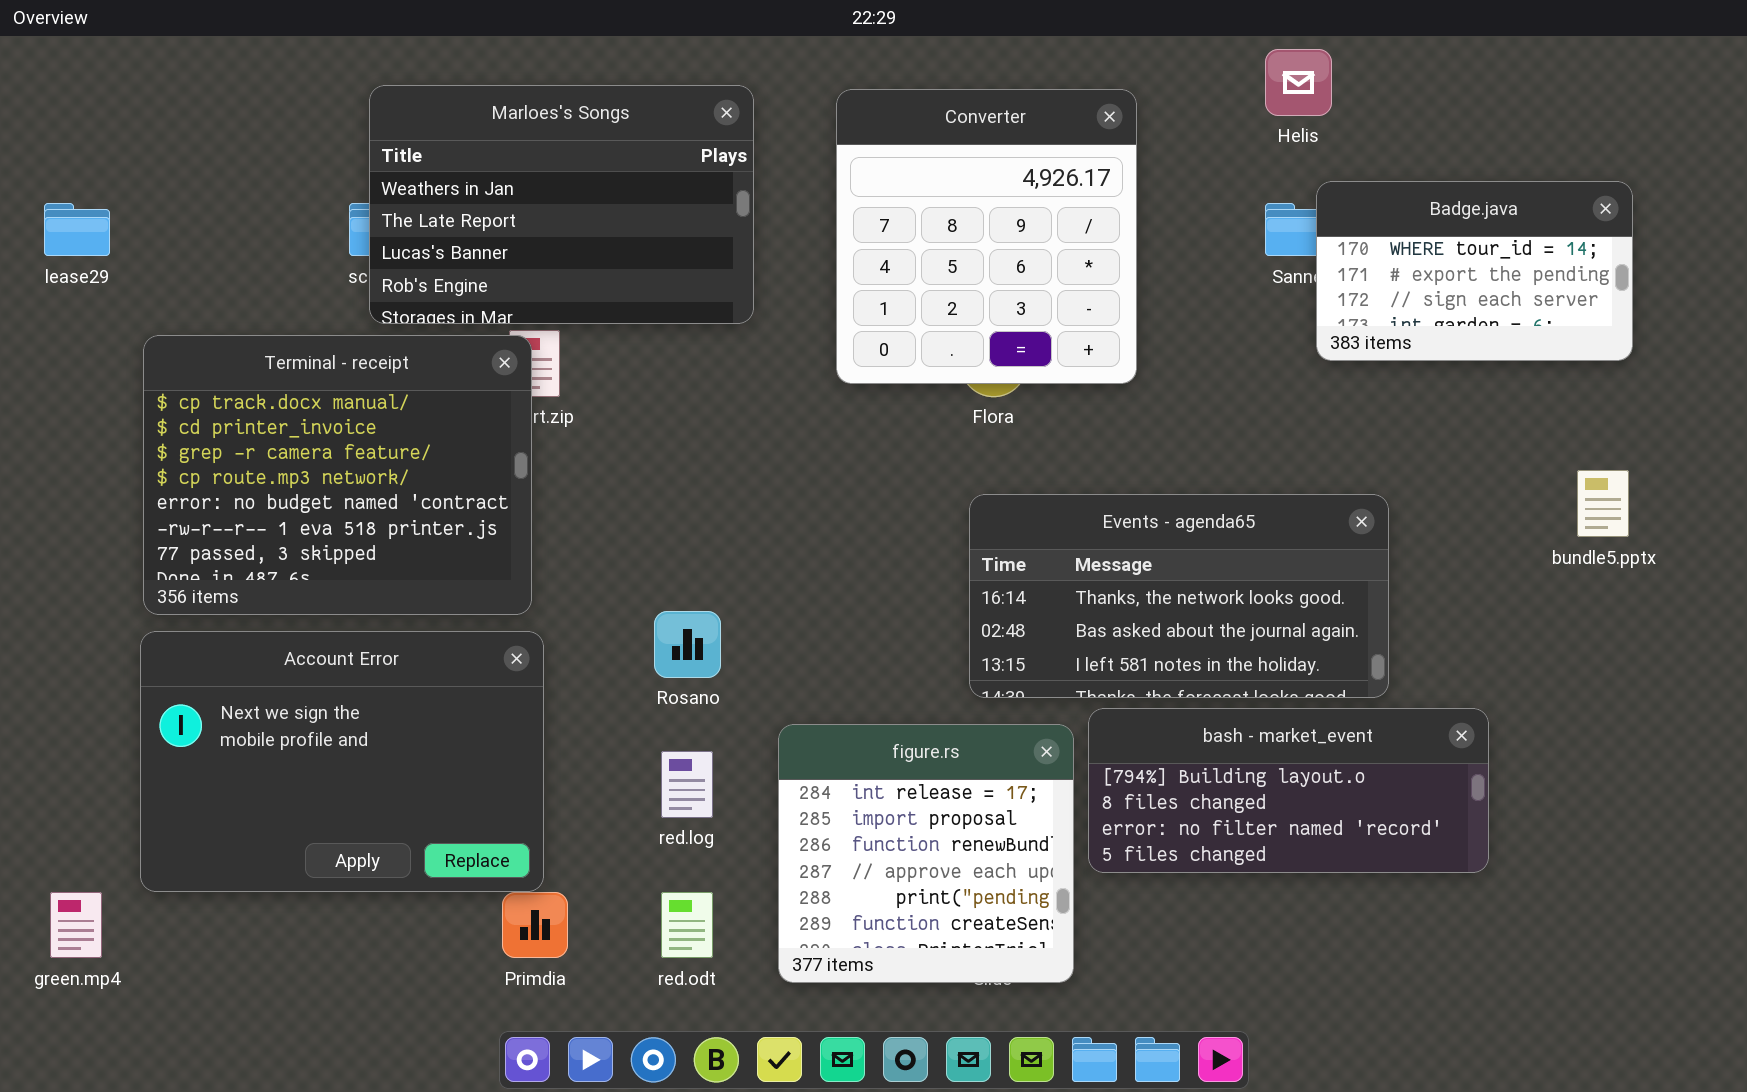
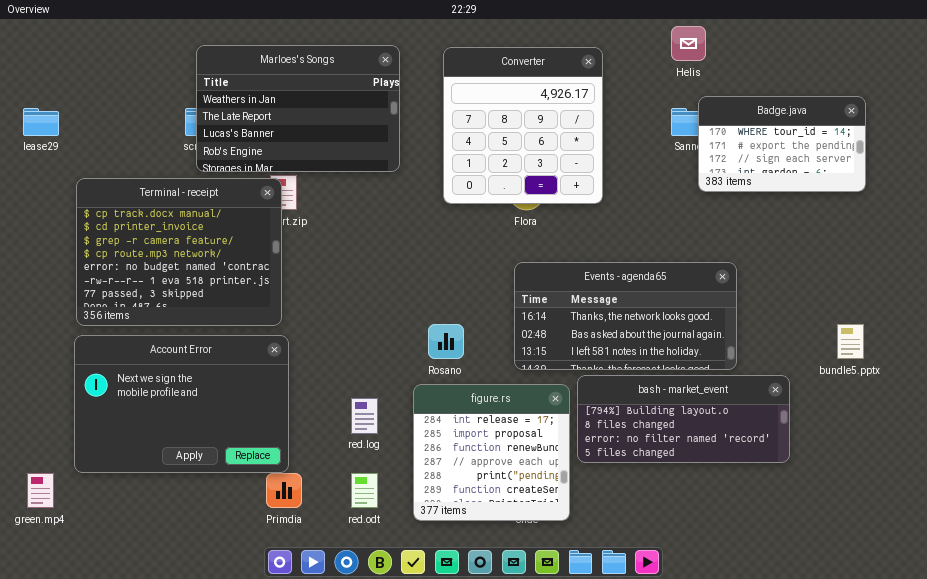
bundle5.pptx: [1577,470,1629,537] -> [837,324,864,359], moved
Rosano: [654,611,721,678] -> [428,324,464,359], moved

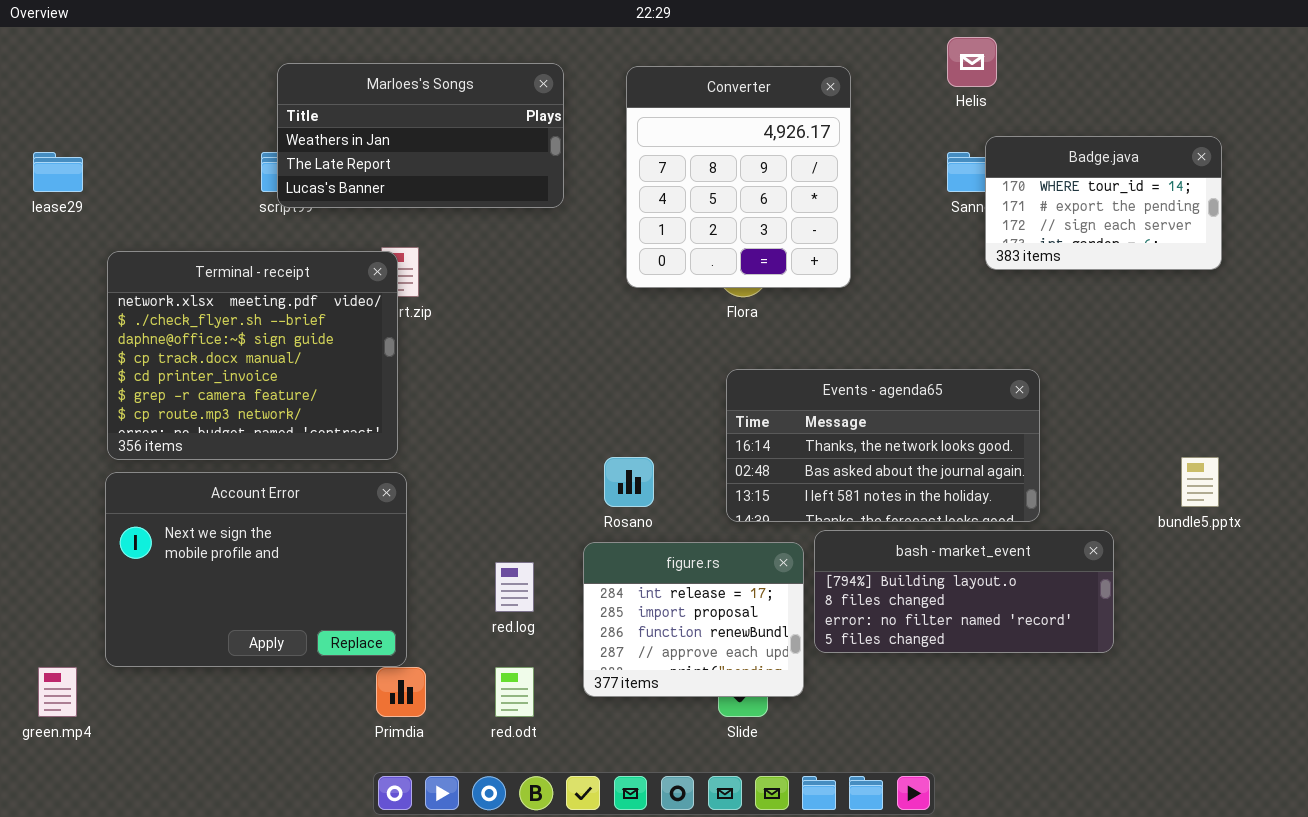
Marloes's Songs: [196,45,400,172] -> [277,63,564,208], resized
Terminal - receipt: [76,178,282,326] -> [107,251,398,460], scrolled up 3 rows
figure.rs: [413,384,570,521] -> [583,542,804,697], resized

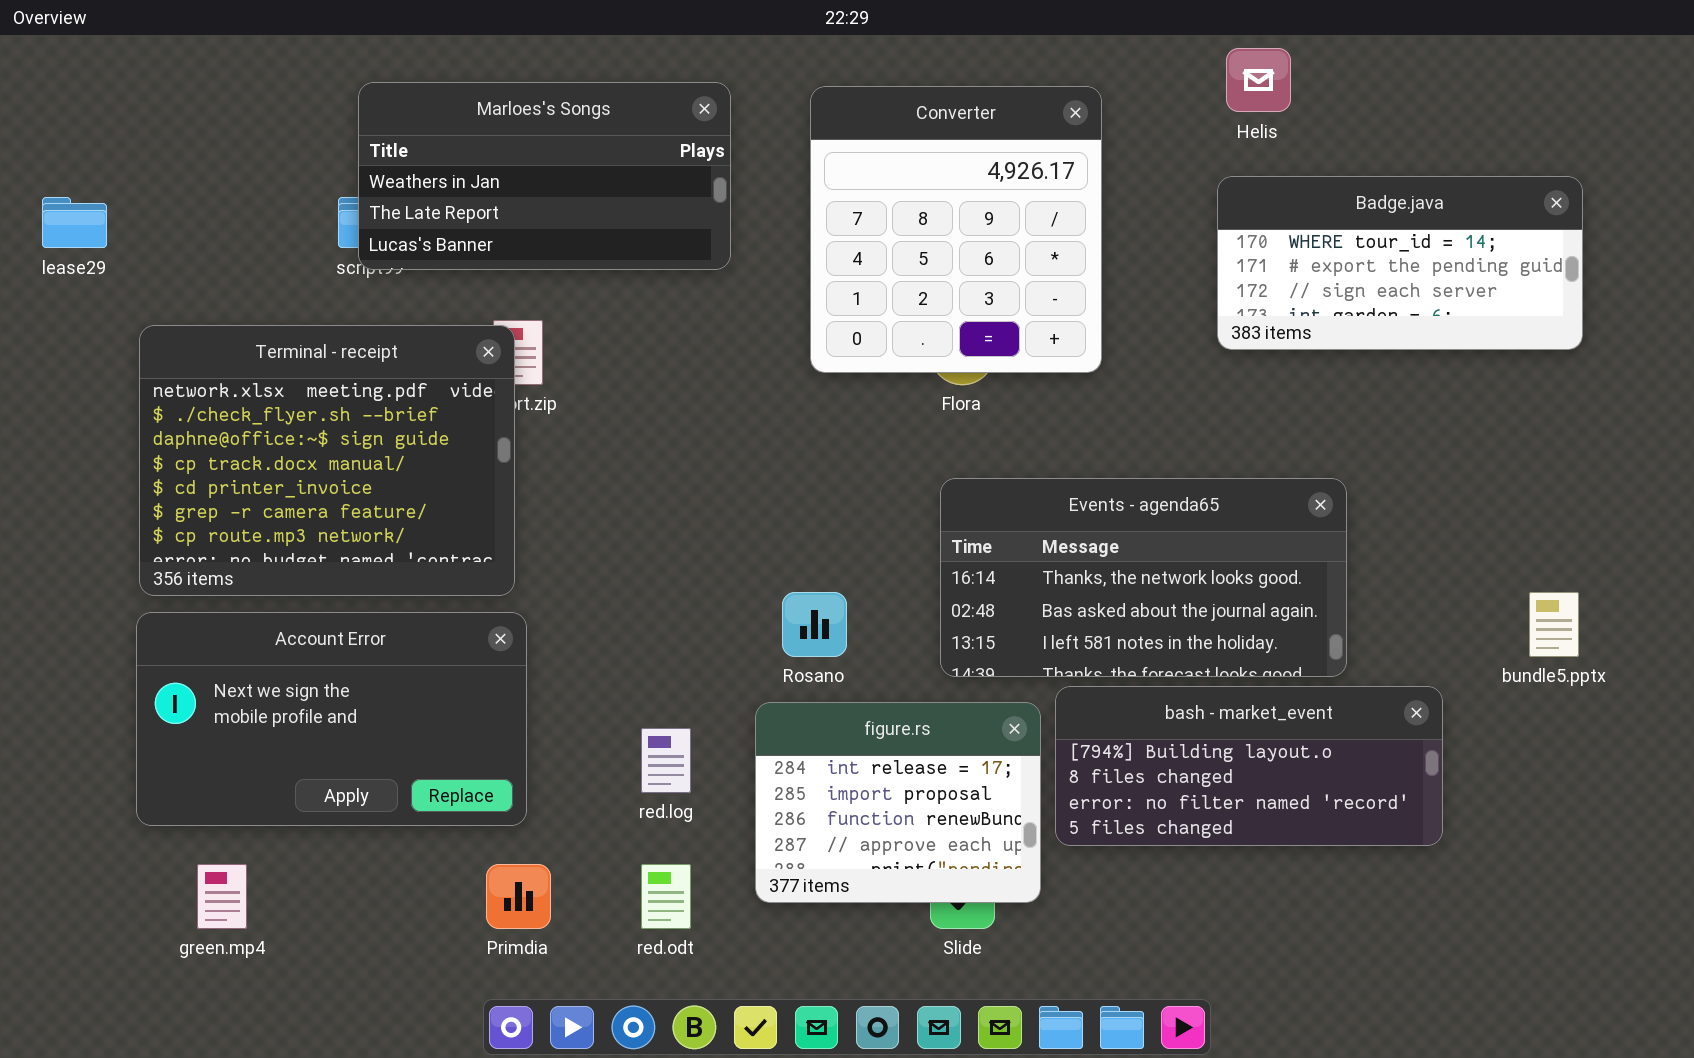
Badge.java: [985,136,1222,270] -> [1217,176,1583,350], resized
Account Error: [105,472,407,667] -> [136,612,527,826], resized
green.mp4: [38,667,77,717] -> [197,864,247,929], moved

